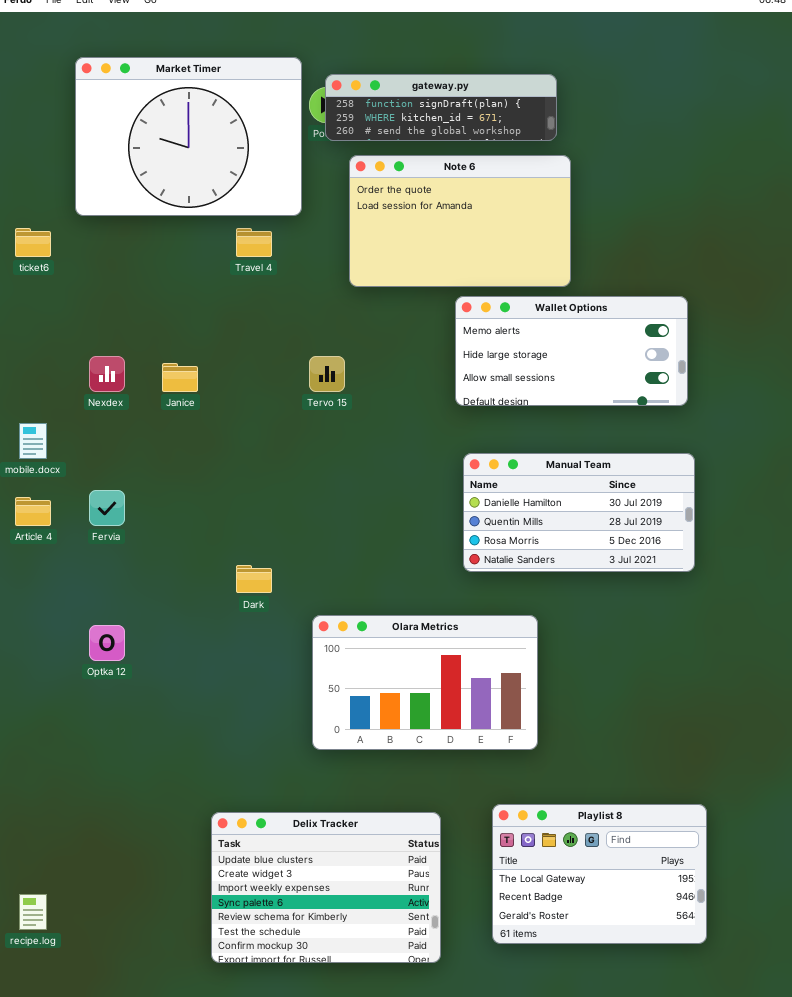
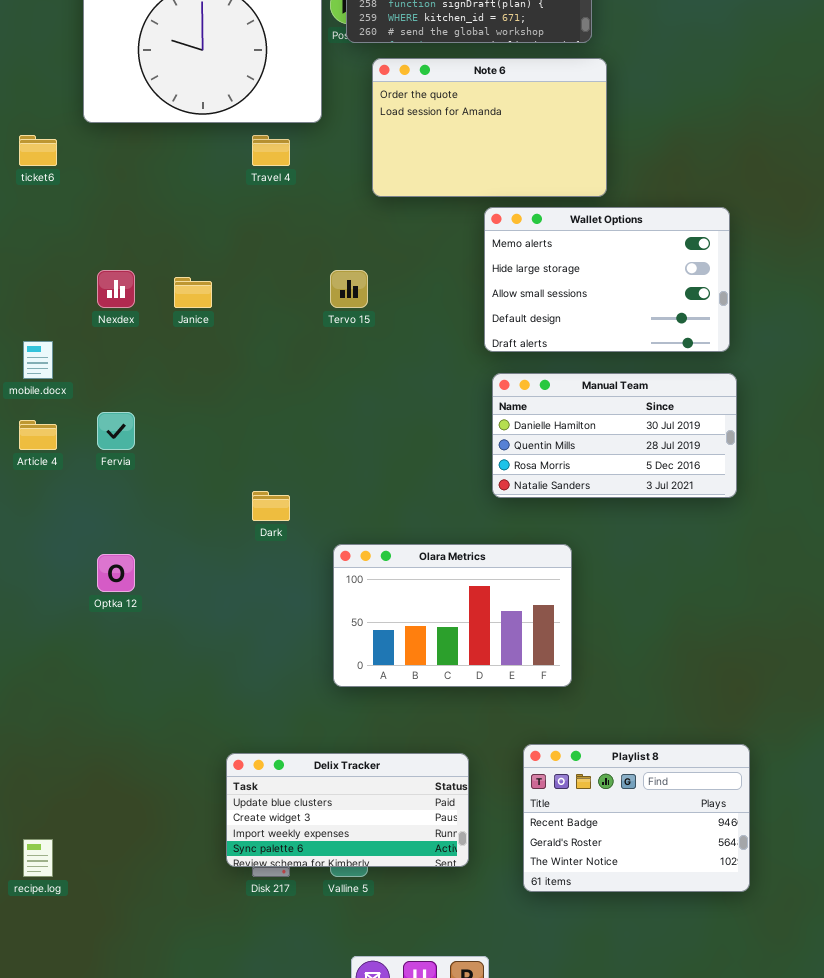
Wallet Options: [455,296,688,406] -> [484,207,730,352], resized
Playlist 8: [492,804,707,944] -> [523,744,750,892], scrolled down 1 row
Delix Tracker: [211,812,441,963] -> [226,753,469,867], resized

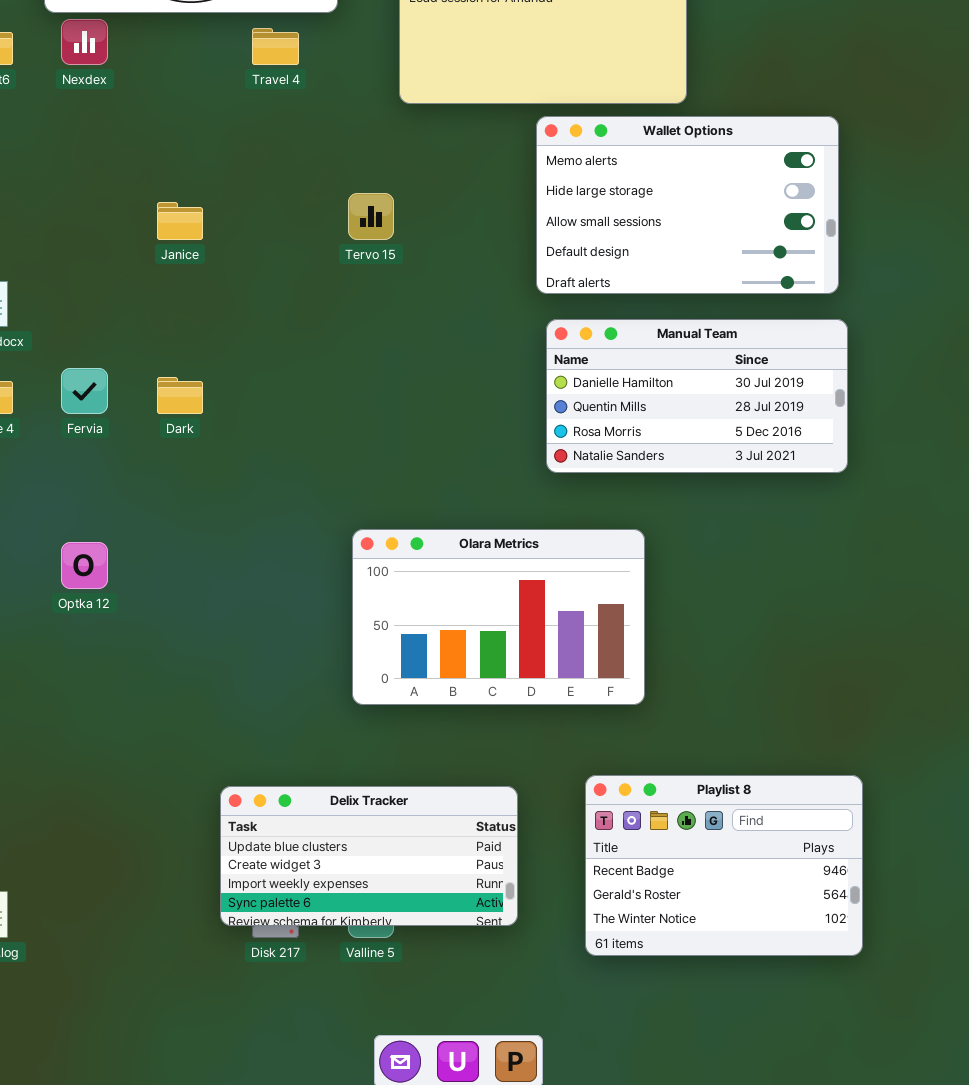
Nexdex: [97,270,135,308] -> [61,19,108,65], moved
Dark: [252,491,290,521] -> [157,377,203,414], moved

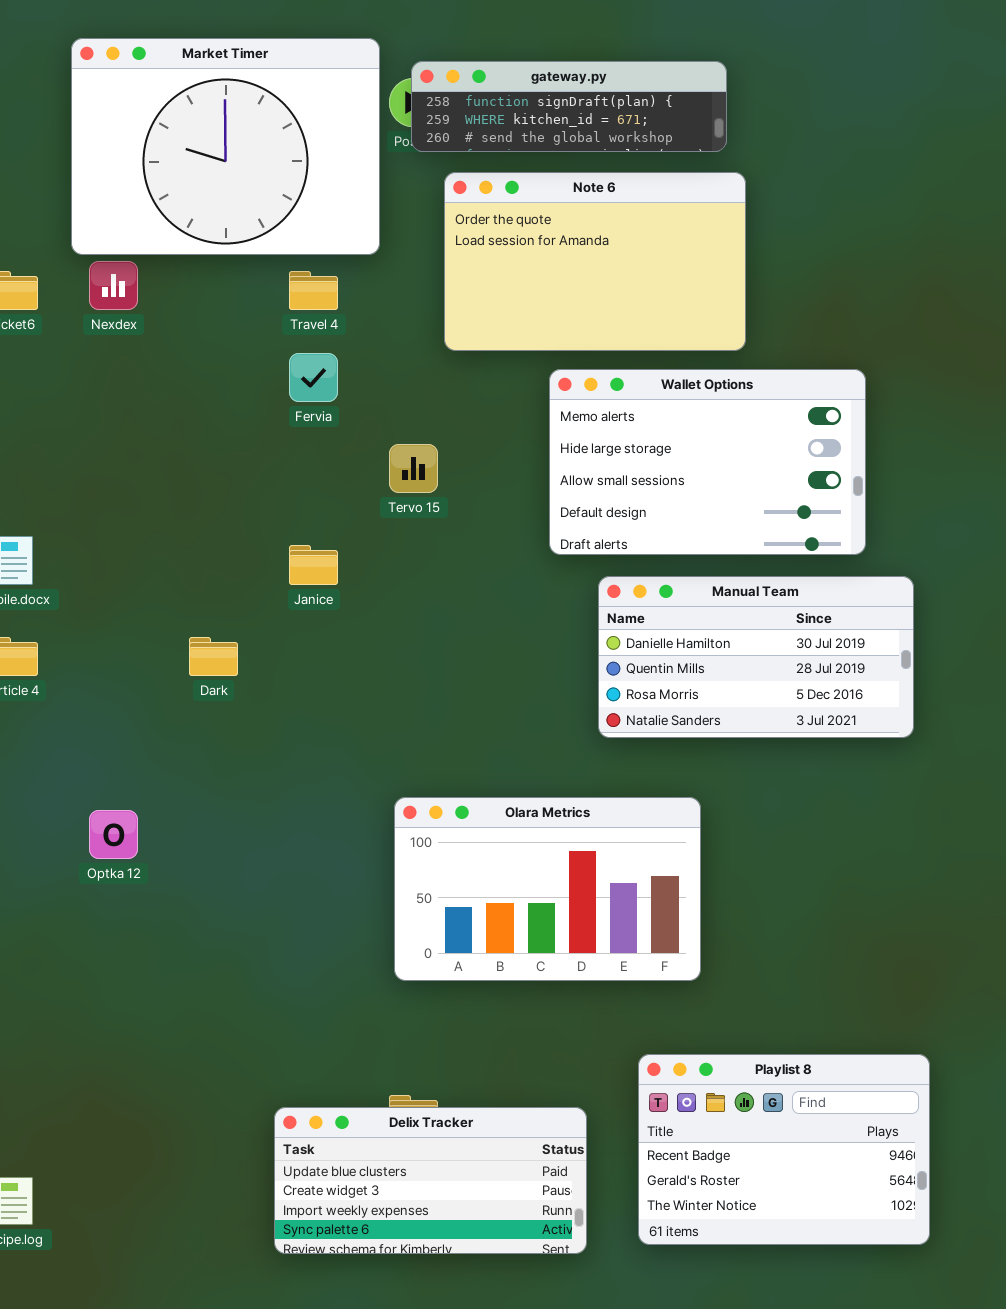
Wallet Options: [536,116,839,294] -> [549,369,866,555], moved
Janice: [157,202,203,240] -> [289,545,338,585], moved
Fervia: [61,368,108,414] -> [289,353,338,402], moved
Delix Tracker: [220,786,518,926] -> [274,1107,587,1254], moved

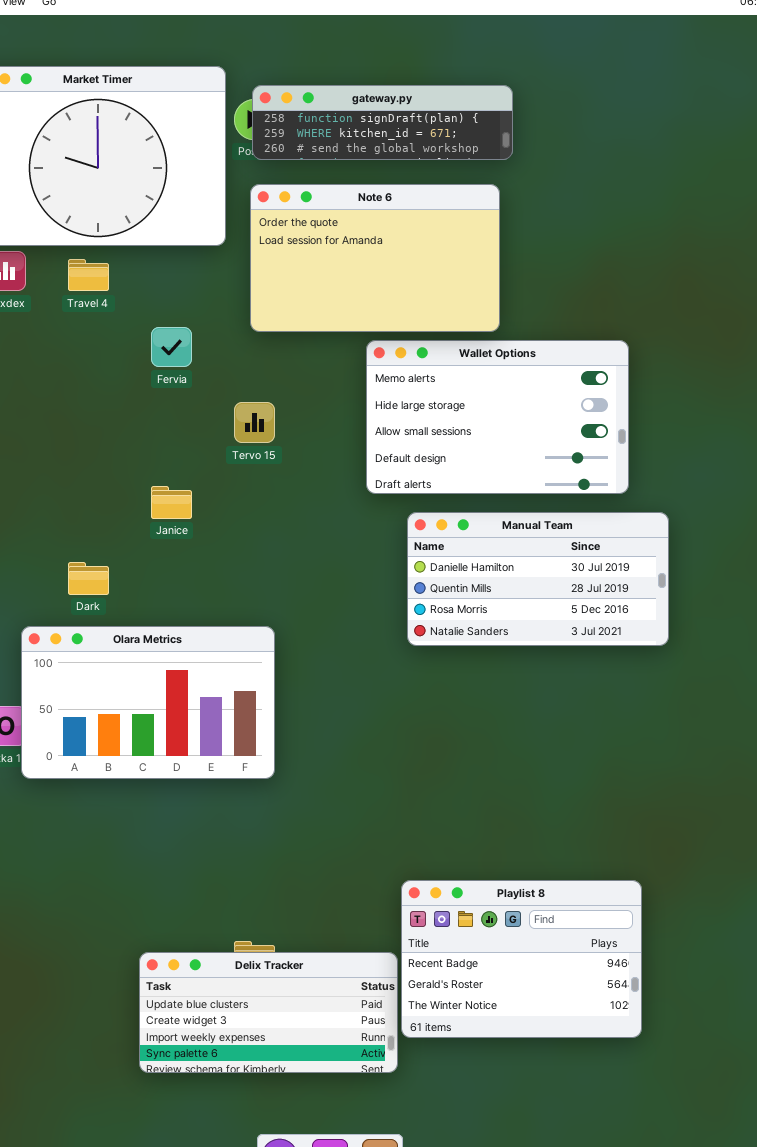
Note 6: [444,172,746,351] -> [250,184,500,332], moved
Travel 4: [289,271,338,310] -> [68,259,109,291], moved
Olara Metrics: [394,797,701,981] -> [21,626,275,779], moved
Playlist 8: [638,1054,930,1245] -> [401,880,642,1038], moved

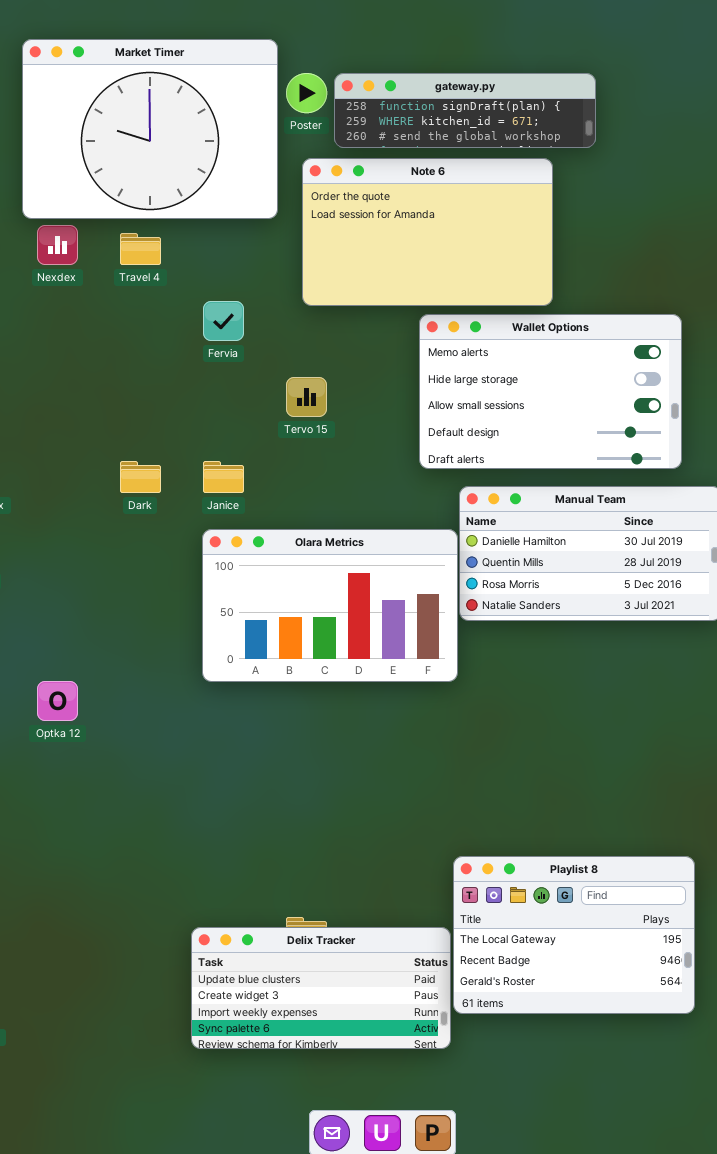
gateway.py: [252,85,513,160] -> [334,73,596,148], moved
Dark: [68,562,109,595] -> [120,461,161,493], moved
Olara Metrics: [21,626,275,779] -> [202,529,458,682], moved
Playlist 8: [401,880,642,1038] -> [453,856,695,1014], scrolled up 1 row

